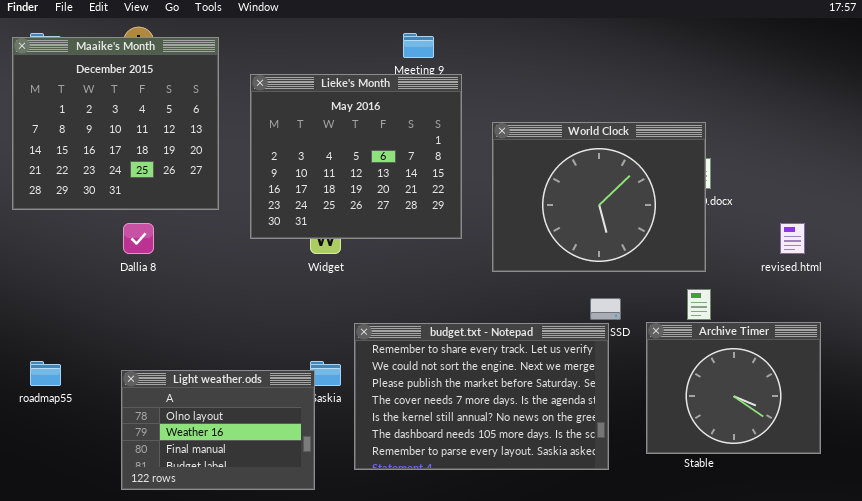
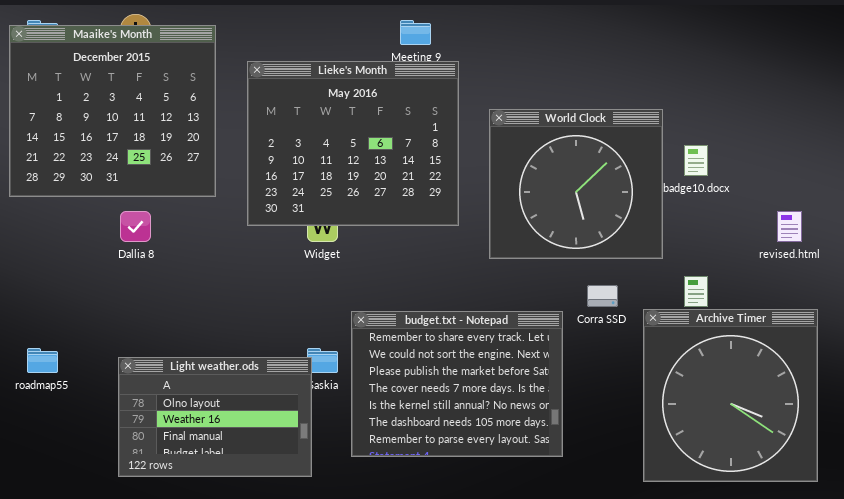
World Clock: [492,122,706,272] -> [489,109,663,259], resized
Archive Timer: [646,322,821,454] -> [643,309,818,482], resized
budget.txt - Notepad: [354,323,609,470] -> [351,311,563,457], resized

